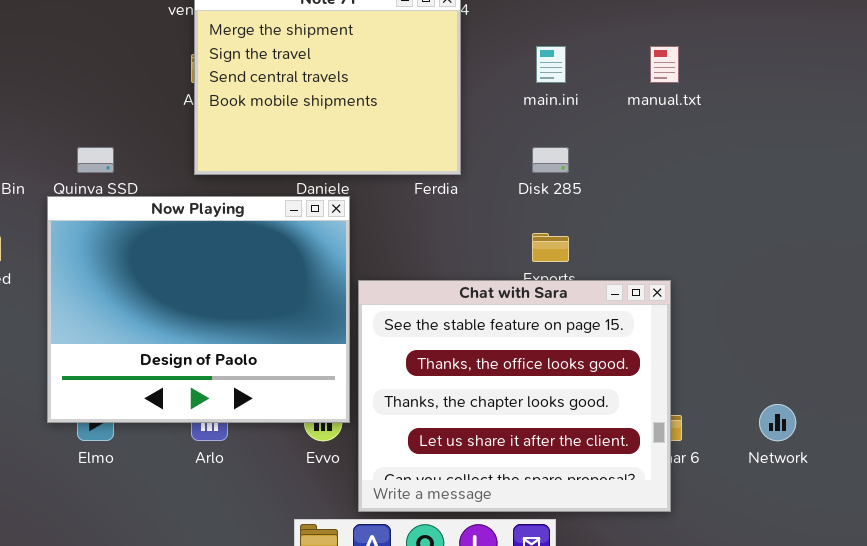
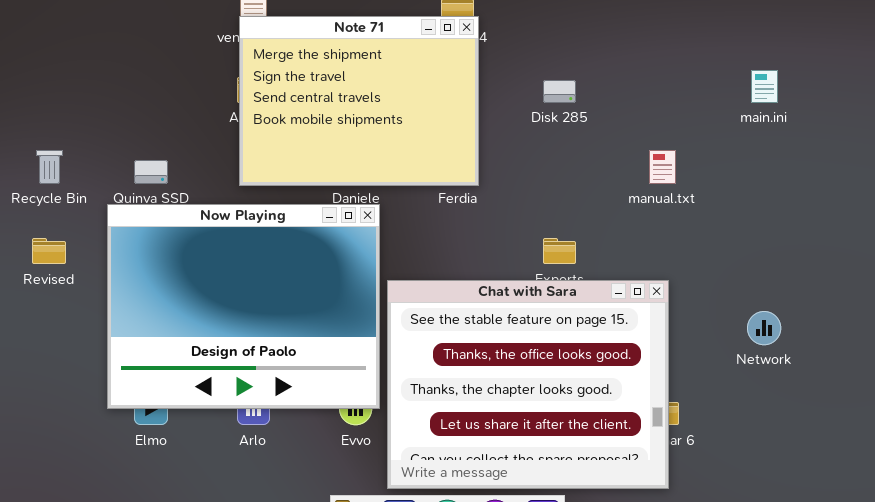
main.ini: [536,46,566,83] -> [751,70,778,103], moved
manual.txt: [650,46,679,83] -> [649,150,676,184], moved
Disk 285: [532,147,569,173] -> [543,80,576,103], moved
Network: [759,404,796,441] -> [747,311,781,345], moved

